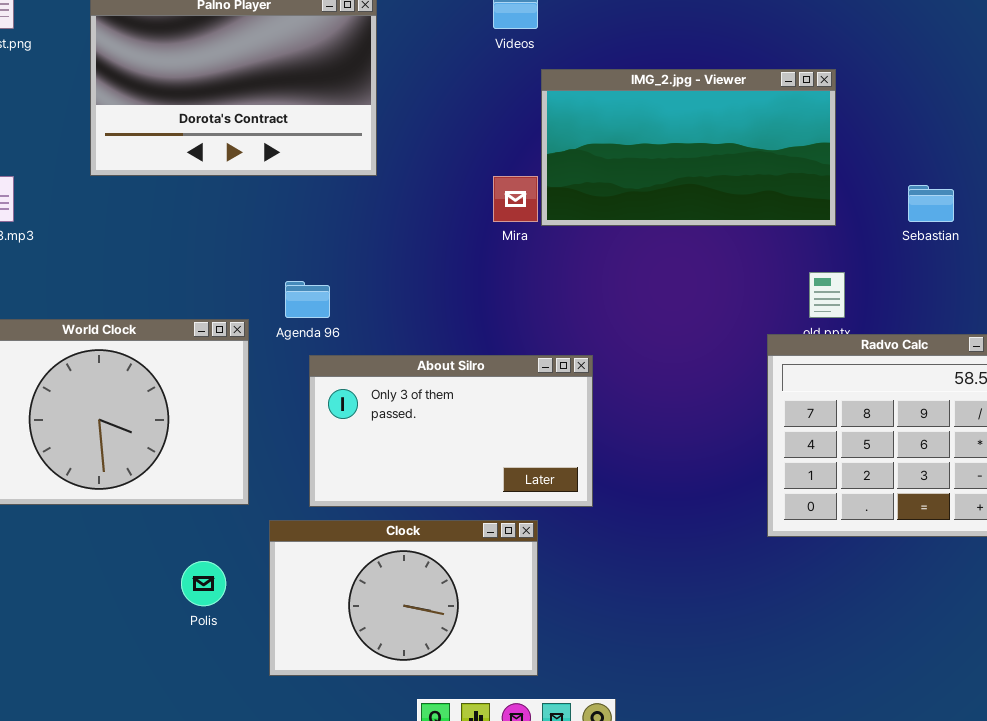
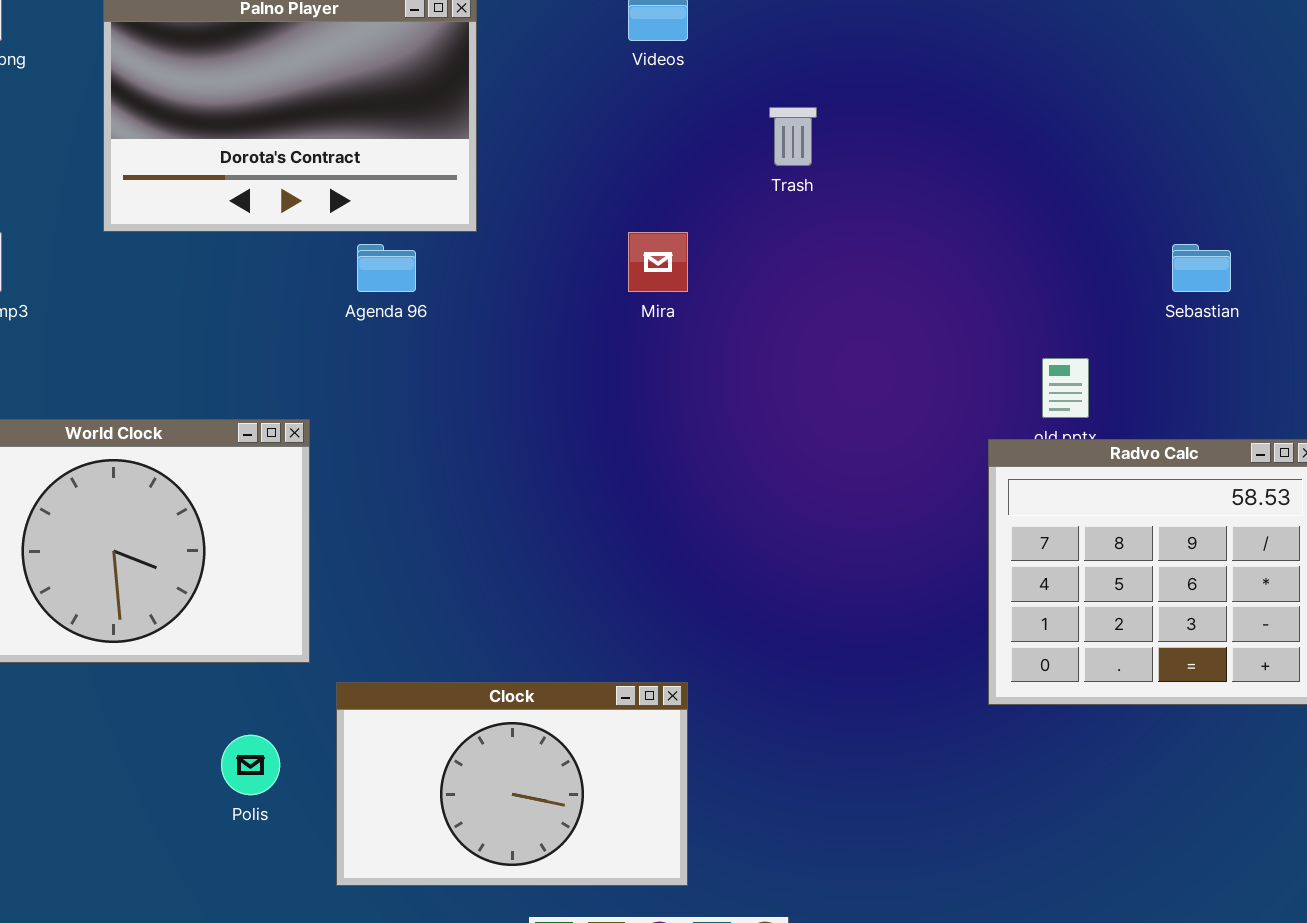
IMG_2.jpg - Viewer: [541,69,836,226] -> none, closed
Agenda 96: [285,281,330,318] -> [357,244,416,292], moved
About Silro: [309,355,593,507] -> none, closed

